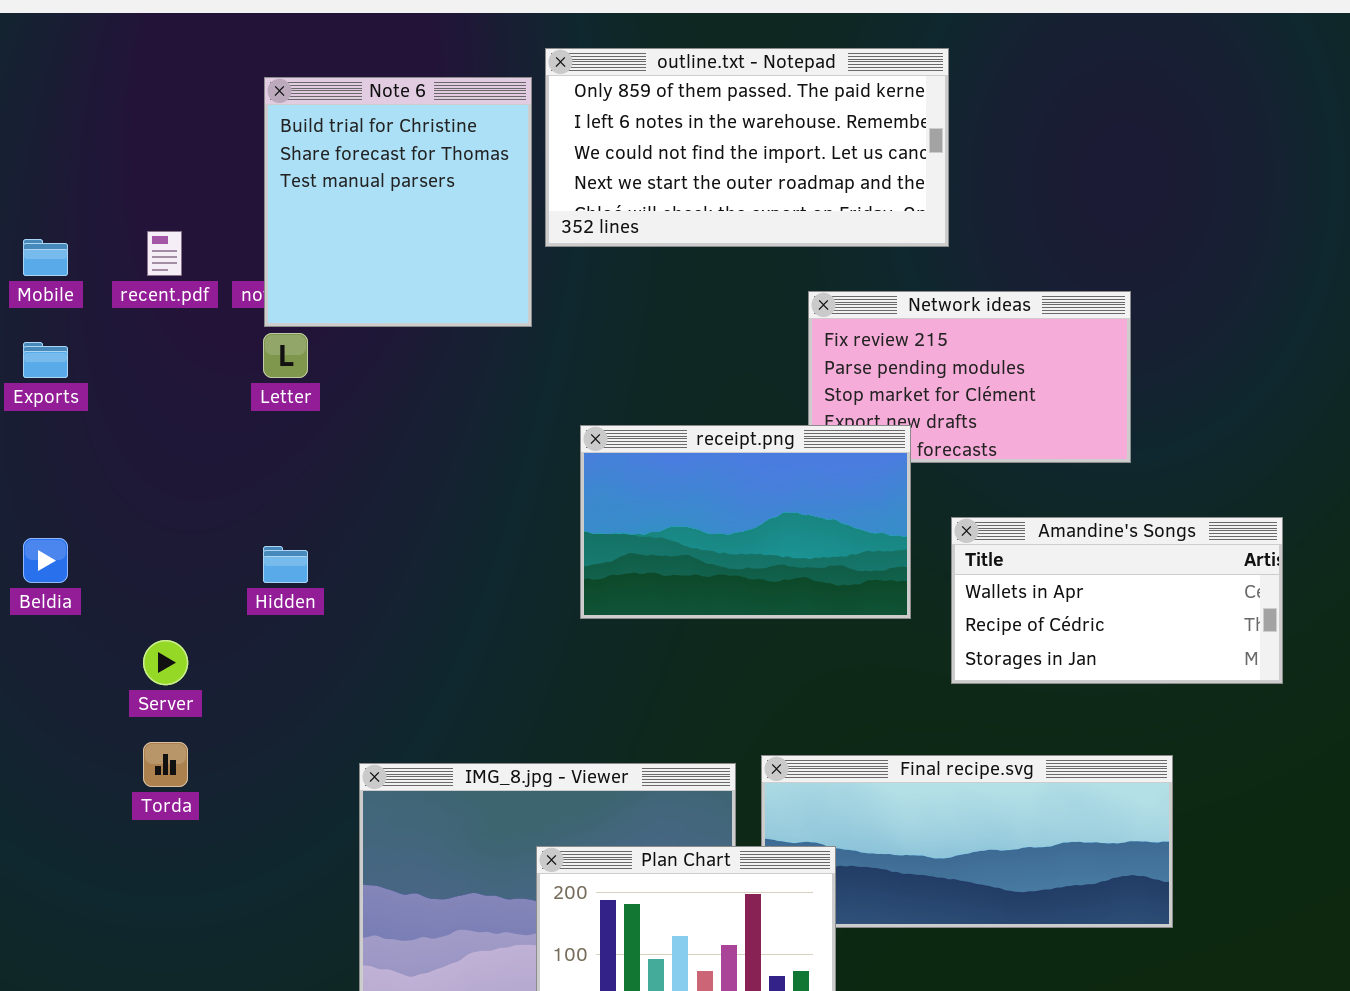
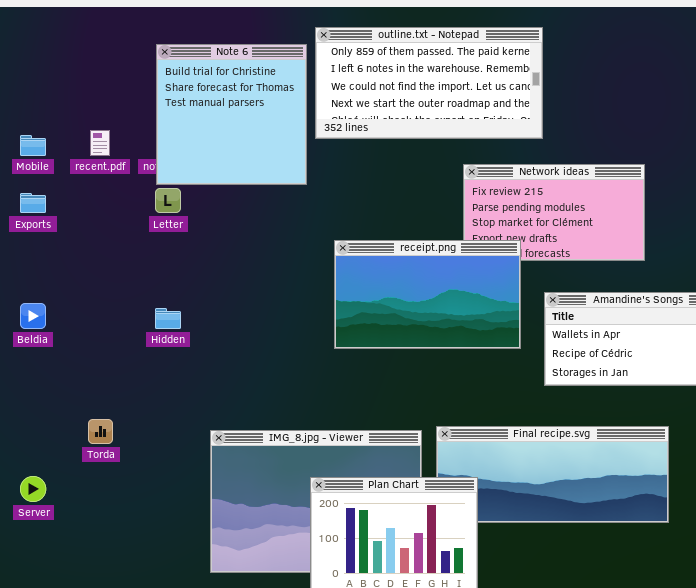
Server: [143,640,188,685] -> [20,476,46,502], moved

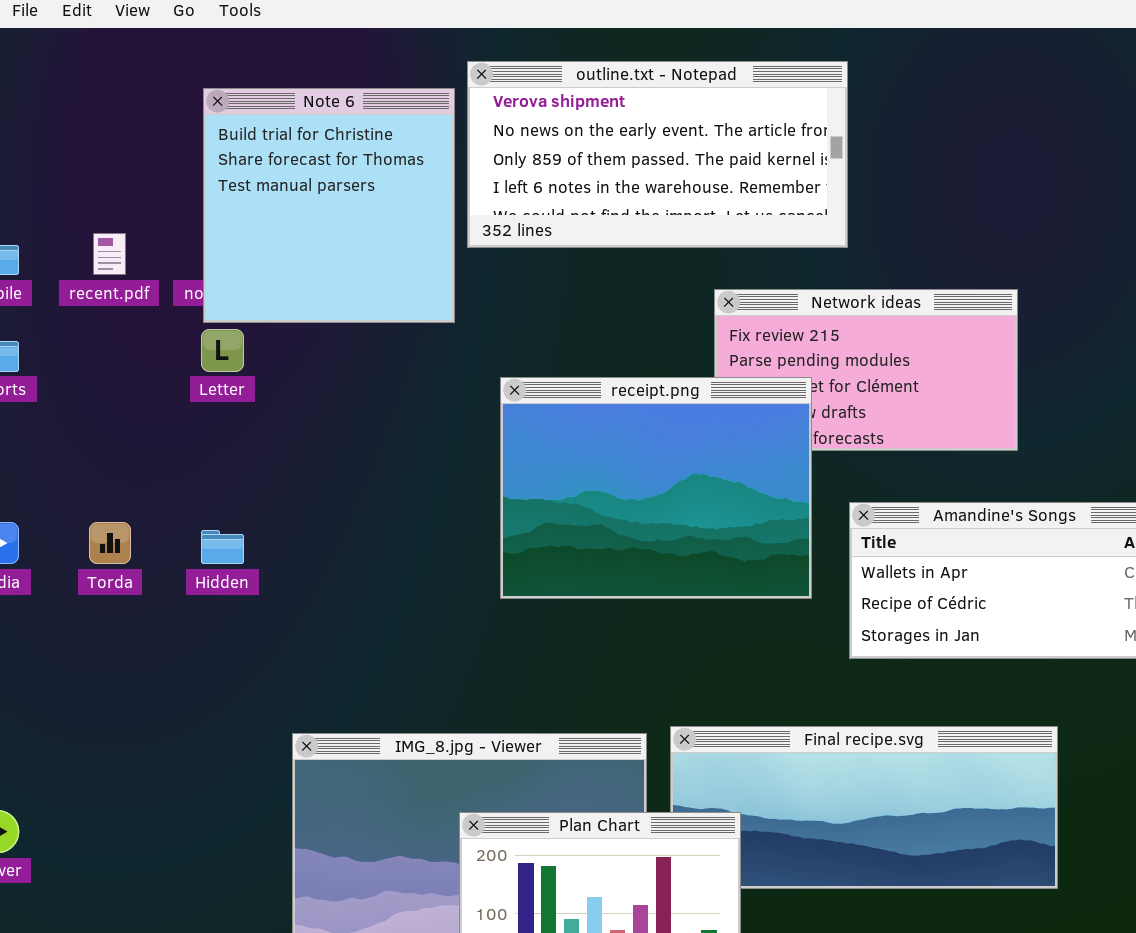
outline.txt - Notepad: [315,27,543,139] -> [467,61,848,248], scrolled up 2 rows
receipt.png: [334,240,521,349] -> [500,377,812,599], resized
Torda: [88,419,113,444] -> [89,522,131,564], moved

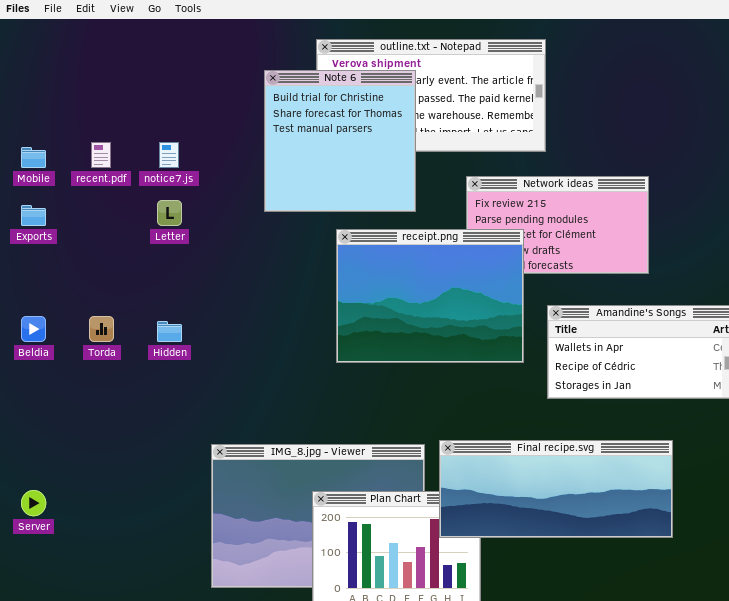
Note 6: [203,88,455,323] -> [264,70,416,212], moved
Final recipe.svg: [670,726,1058,889] -> [439,440,673,538], raised

